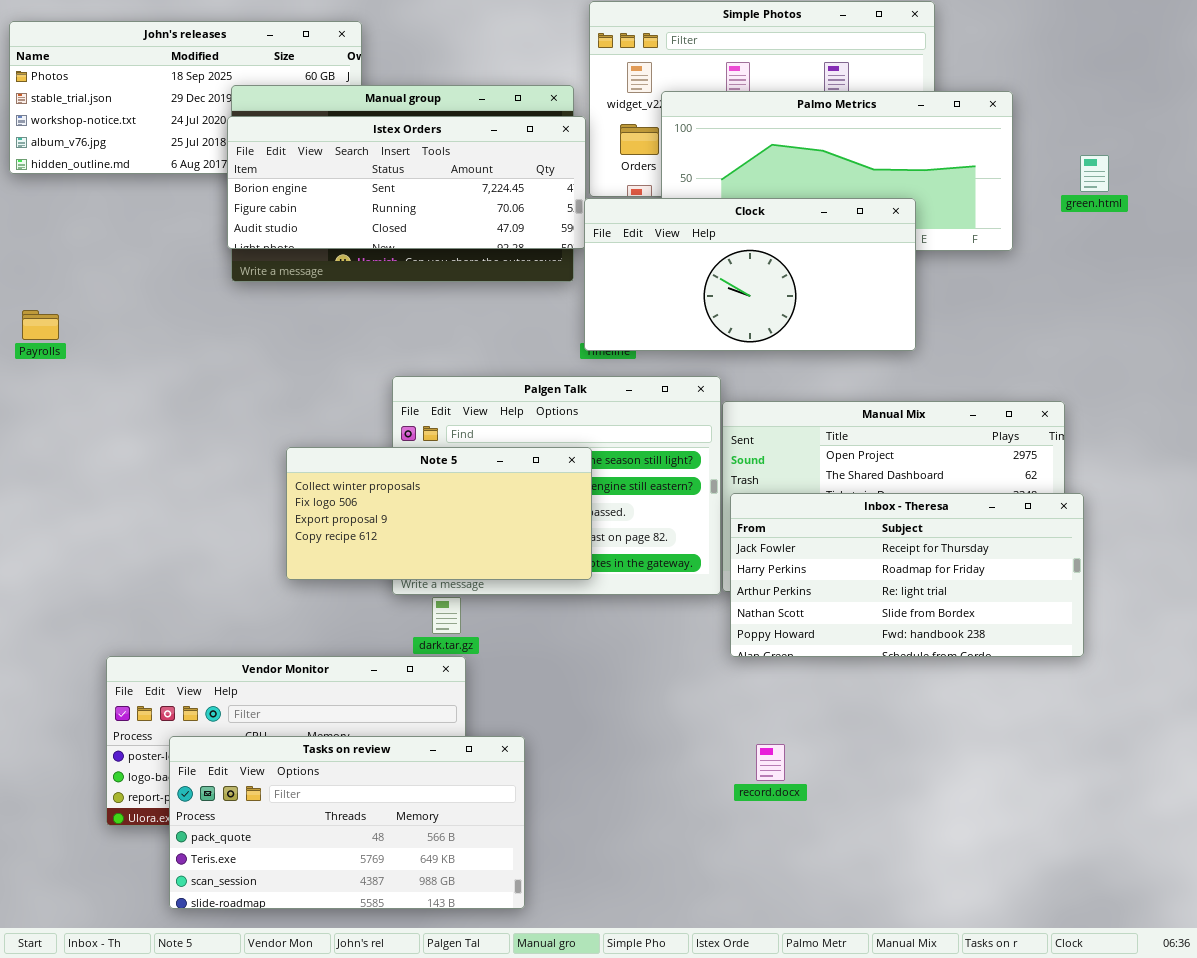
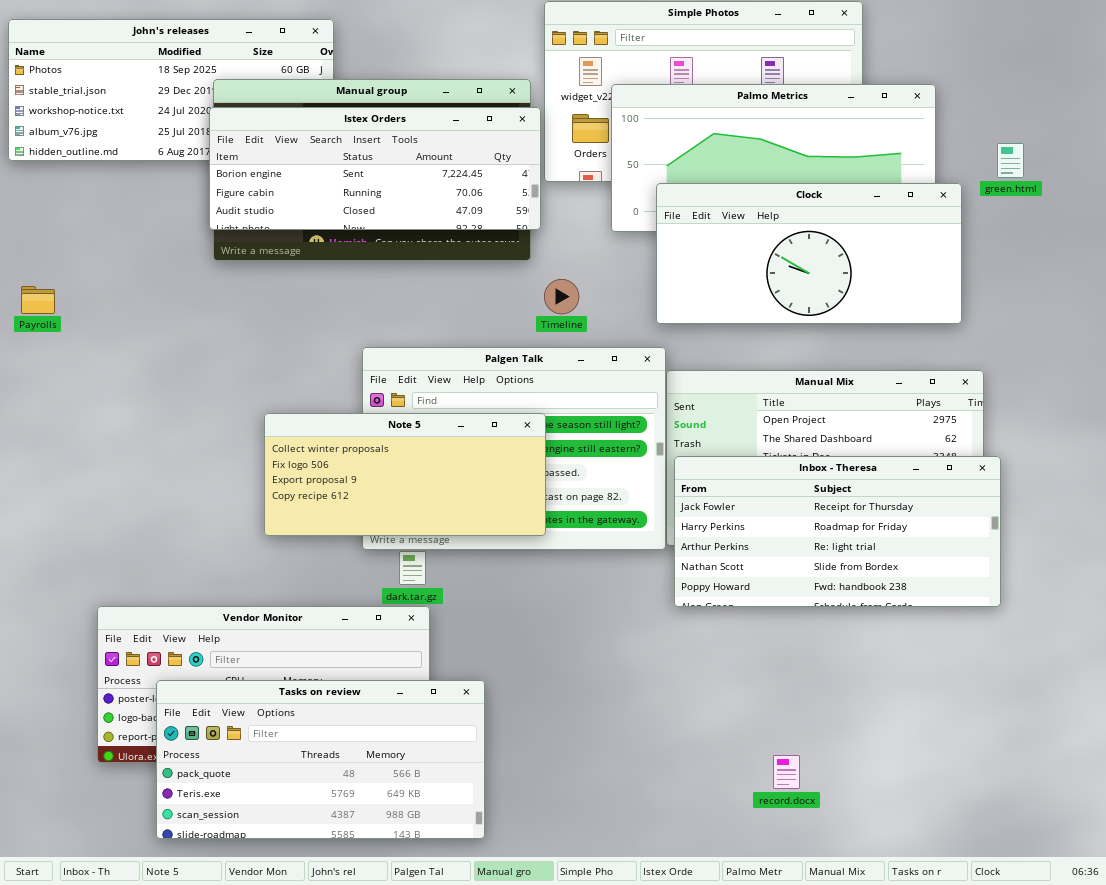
Clock: [584,198,916,351] -> [656,183,962,324], moved
record.docx: [756,744,785,781] -> [773,755,800,789], moved

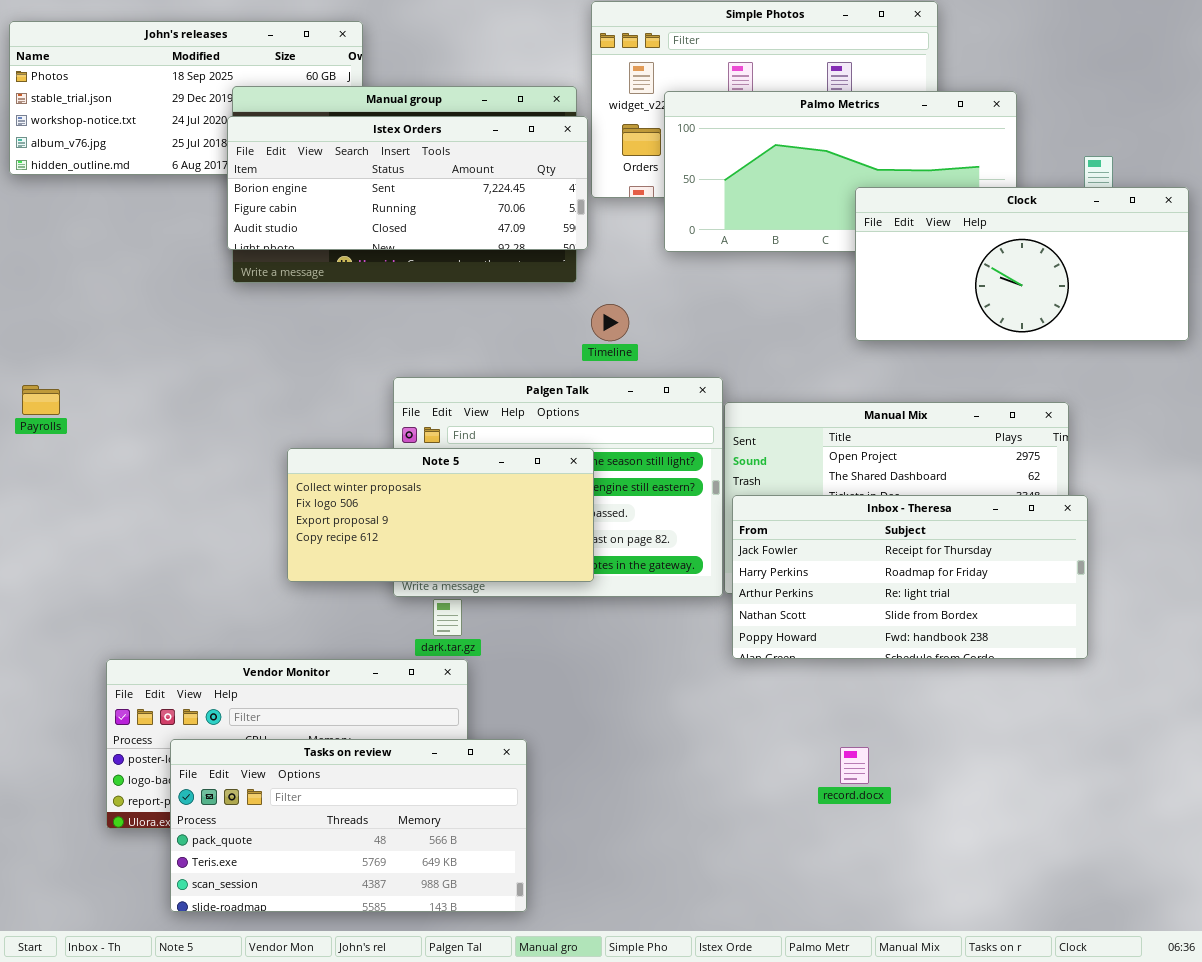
Clock: [656,183,962,324] -> [855,187,1189,341], moved
Payrolls: [21,286,55,314] -> [22,385,60,415], moved
record.docx: [773,755,800,789] -> [840,747,869,784], moved

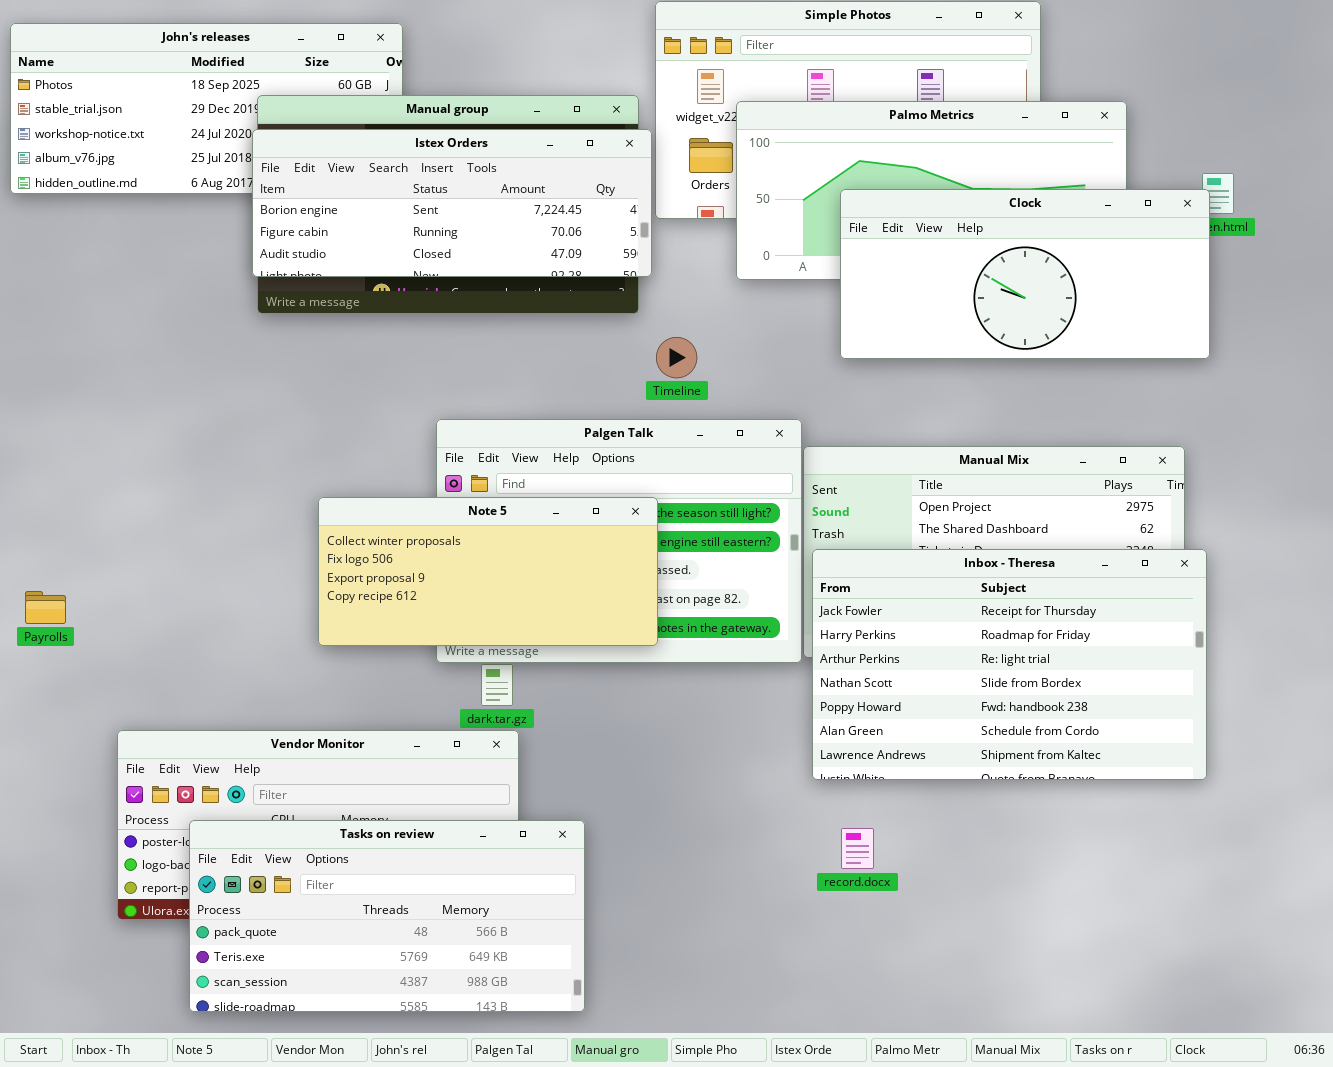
Clock: [855,187,1189,341] -> [840,189,1210,359], moved
Payrolls: [22,385,60,415] -> [25,591,66,624], moved
Inbox - Theresa: [732,495,1088,659] -> [812,549,1207,780], resized
record.docx: [840,747,869,784] -> [841,828,874,869], moved

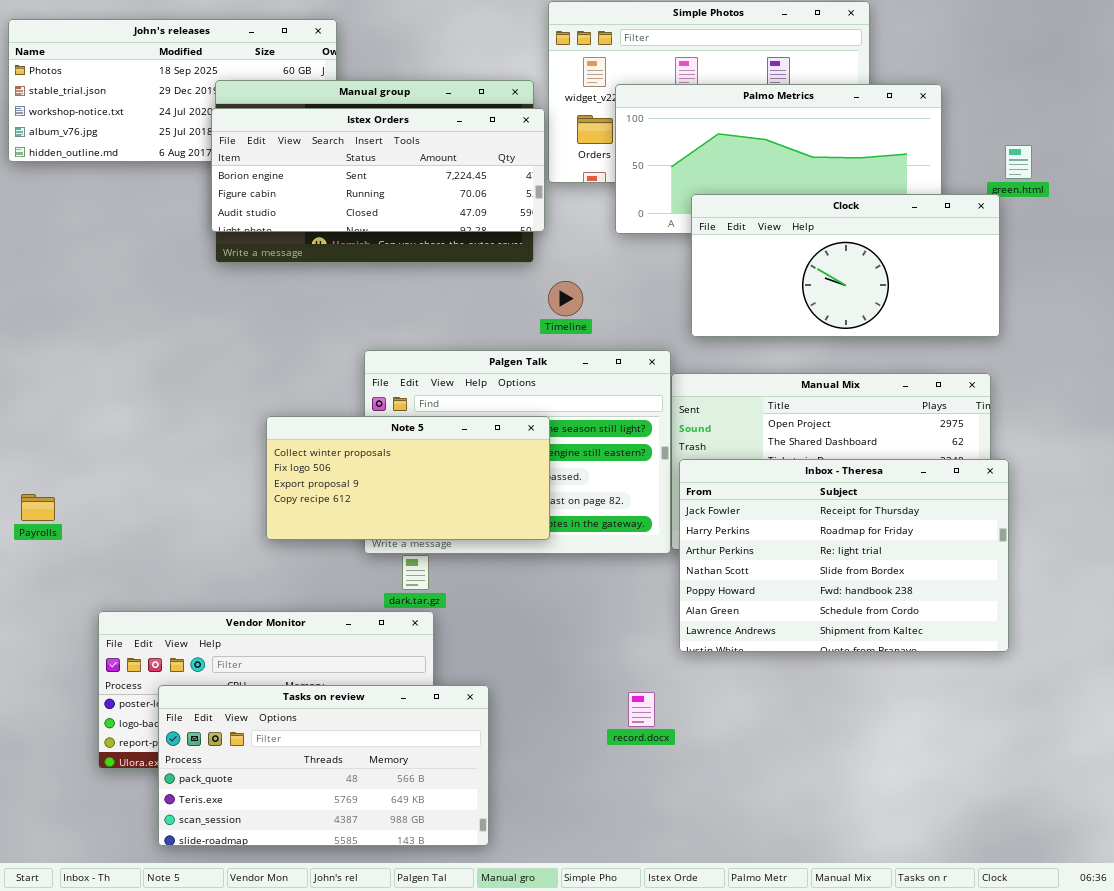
Clock: [840,189,1210,359] -> [691,194,1000,337], moved
record.docx: [841,828,874,869] -> [628,692,655,727], moved

